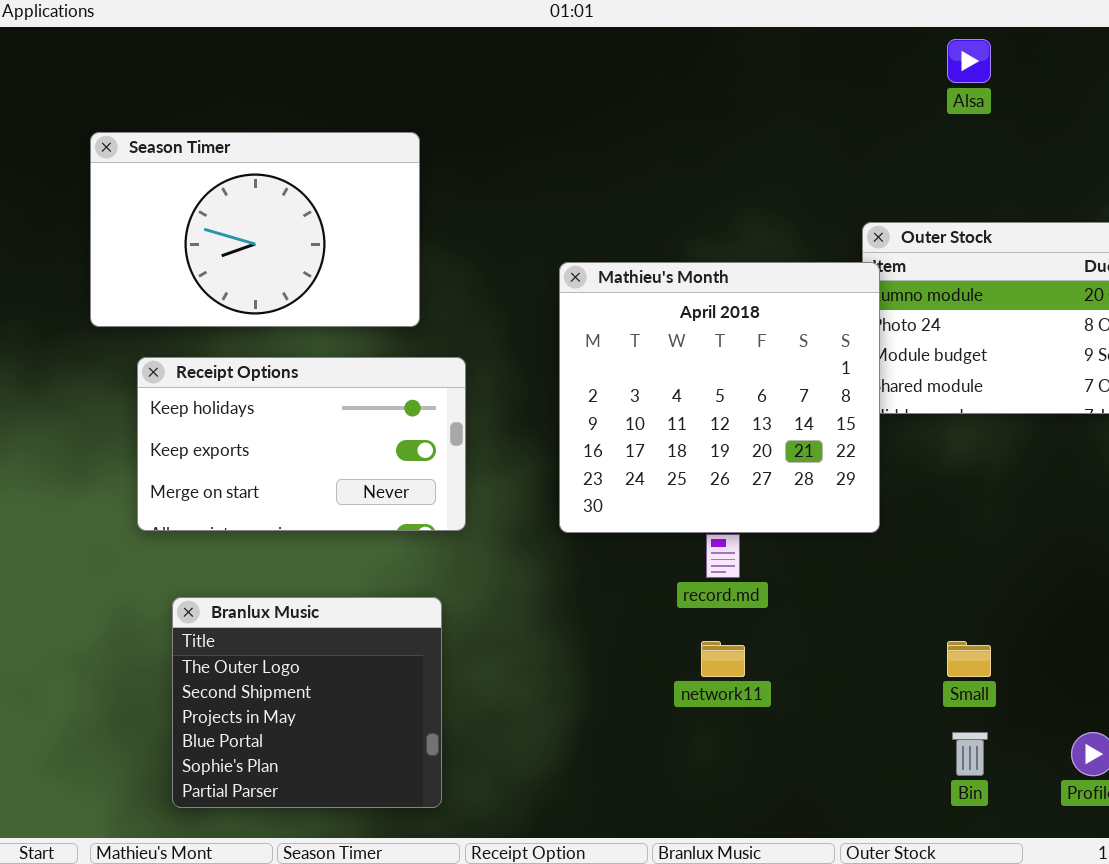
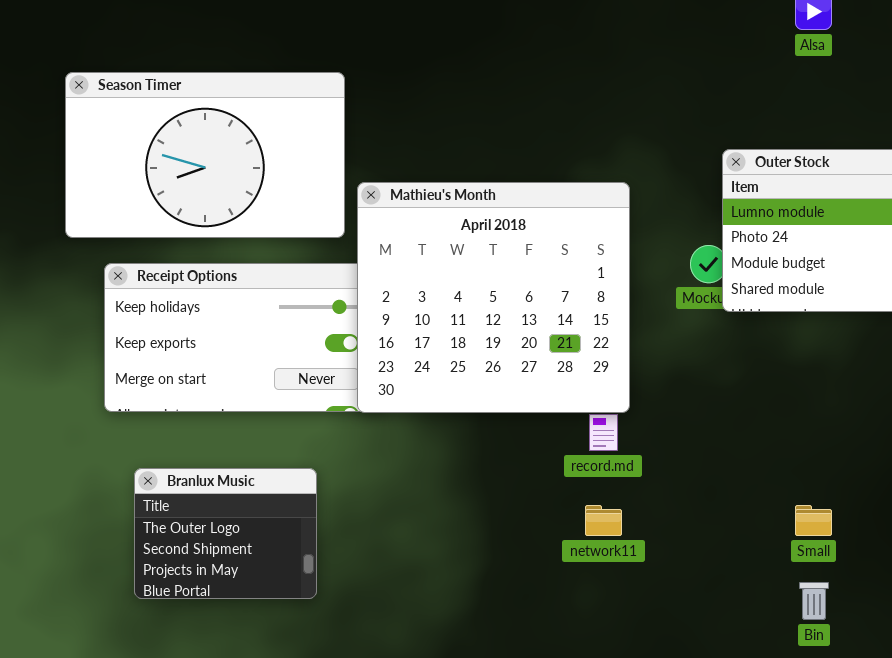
Mathieu's Month: [559,262,880,533] -> [357,182,630,413], moved
Branlux Music: [172,597,442,808] -> [134,468,317,599], resized

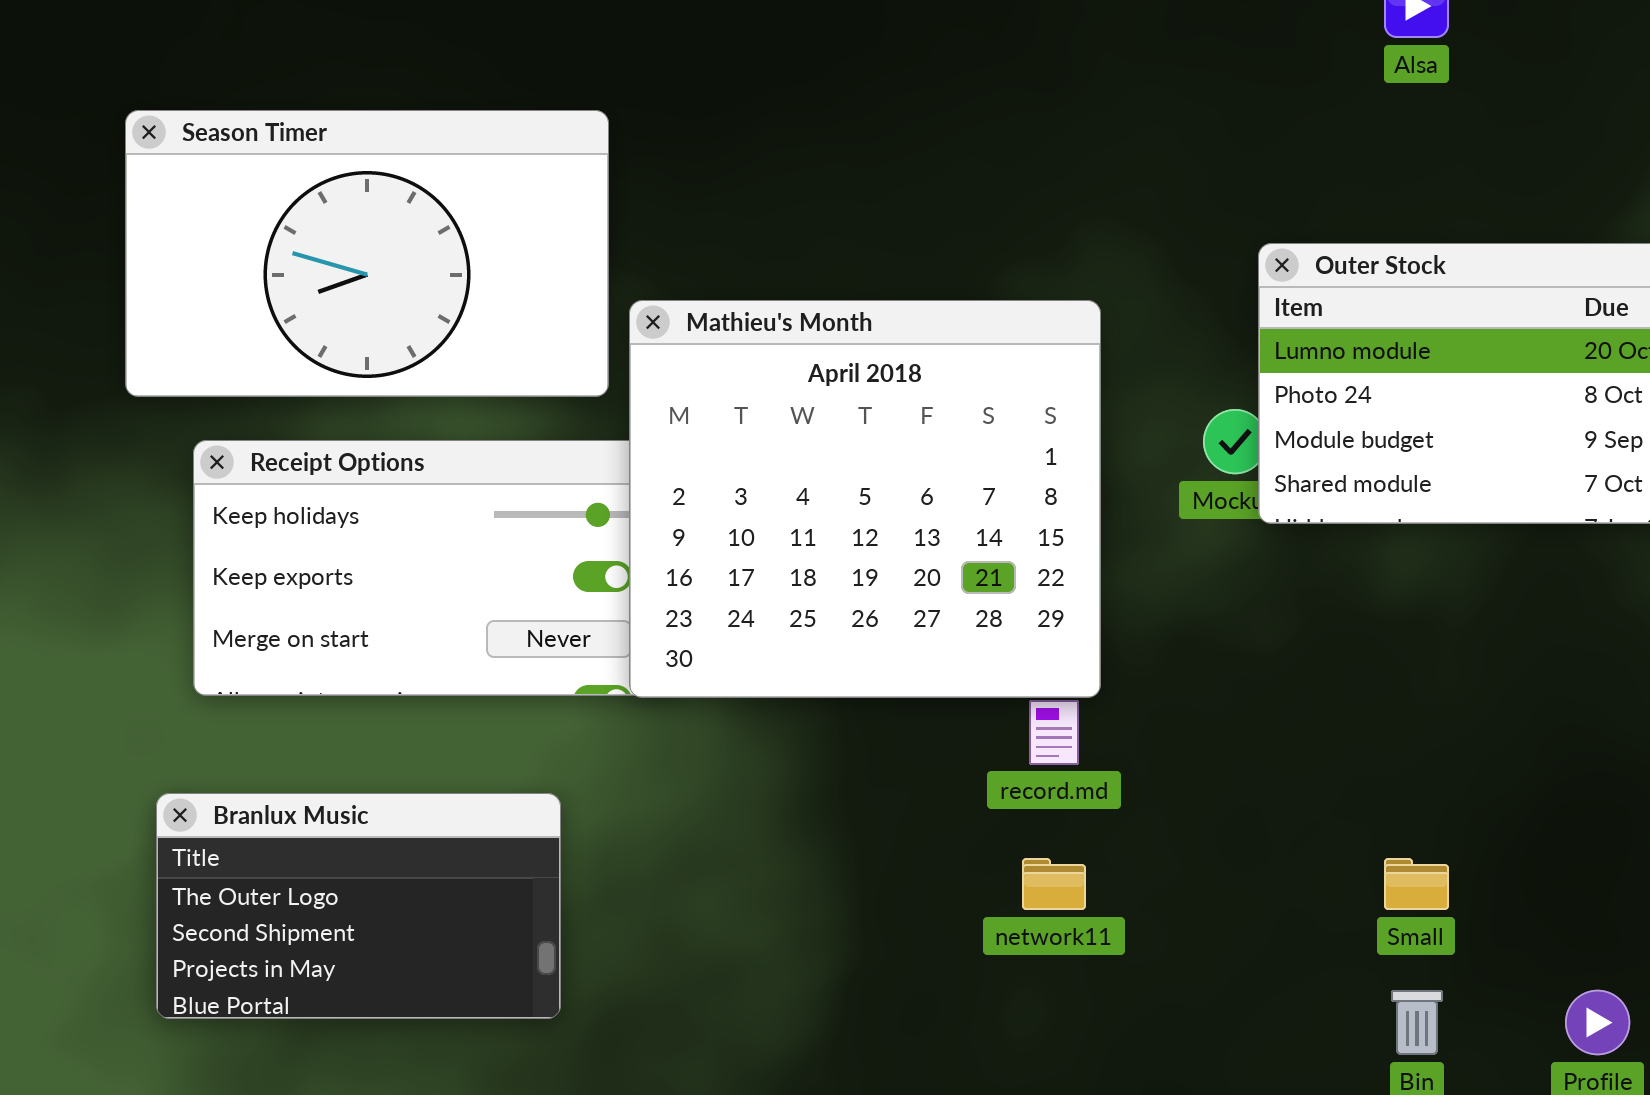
Branlux Music: [134,468,317,599] -> [156,793,561,1019], resized

